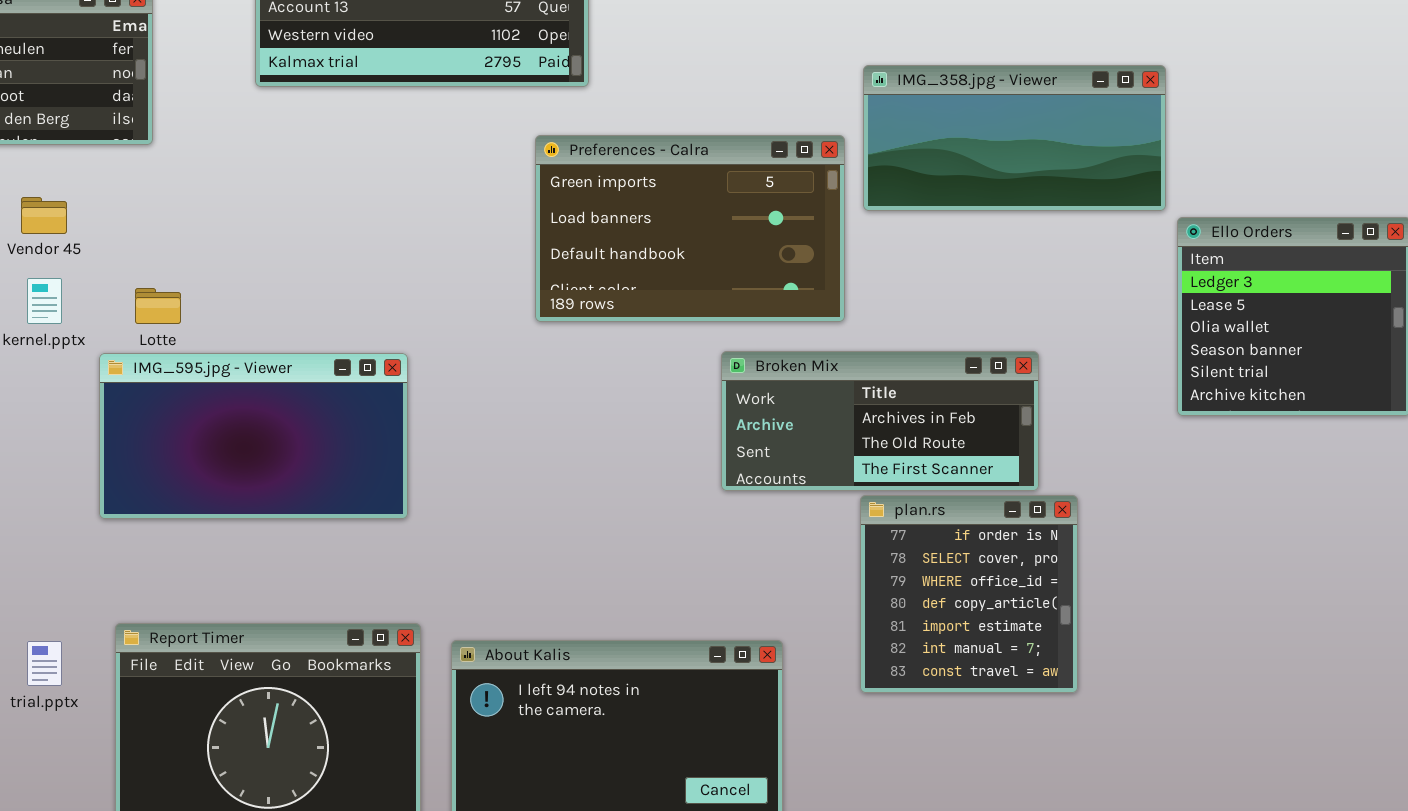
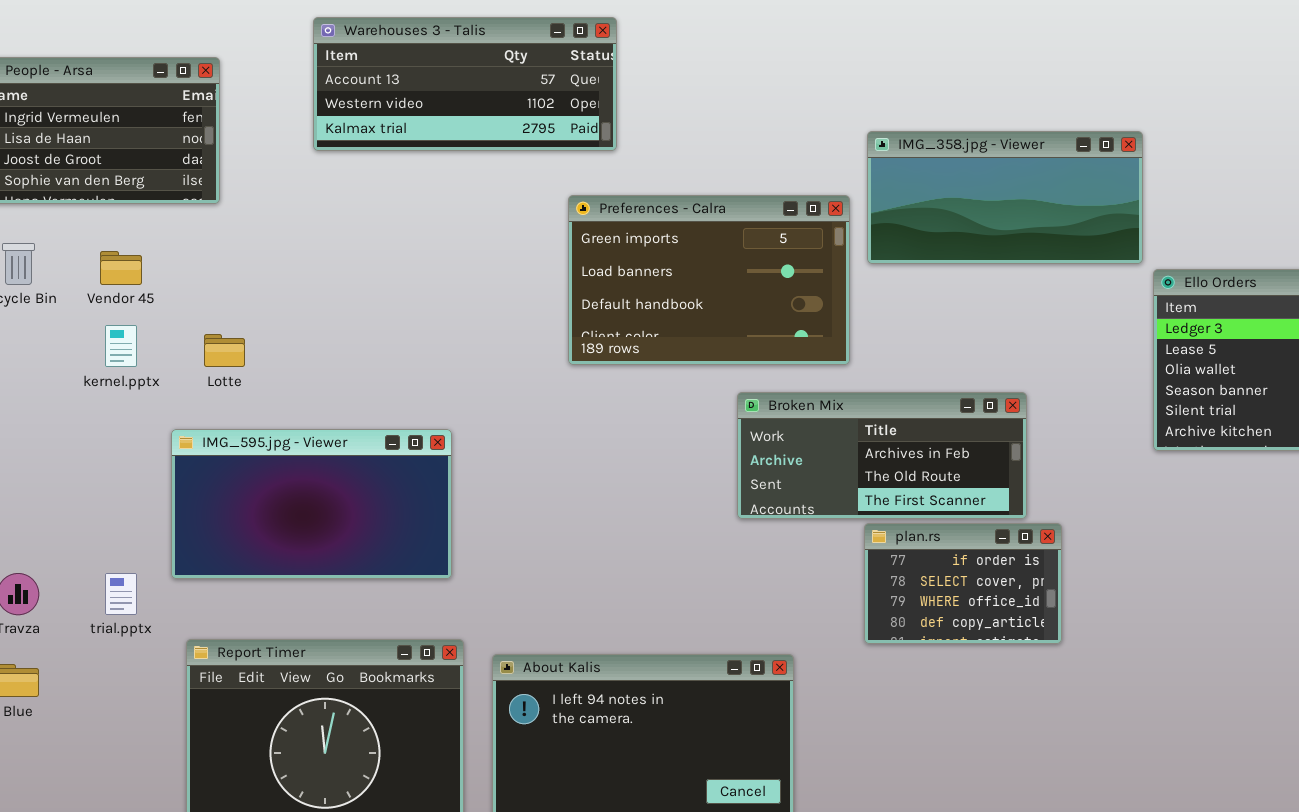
IMG_595.jpg - Viewer: [99,353,408,519] -> [171,429,452,579], moved
plan.rs: [860,495,1078,693] -> [864,523,1062,644], resized
trial.pptx: [27,641,62,686] -> [105,573,137,615], moved

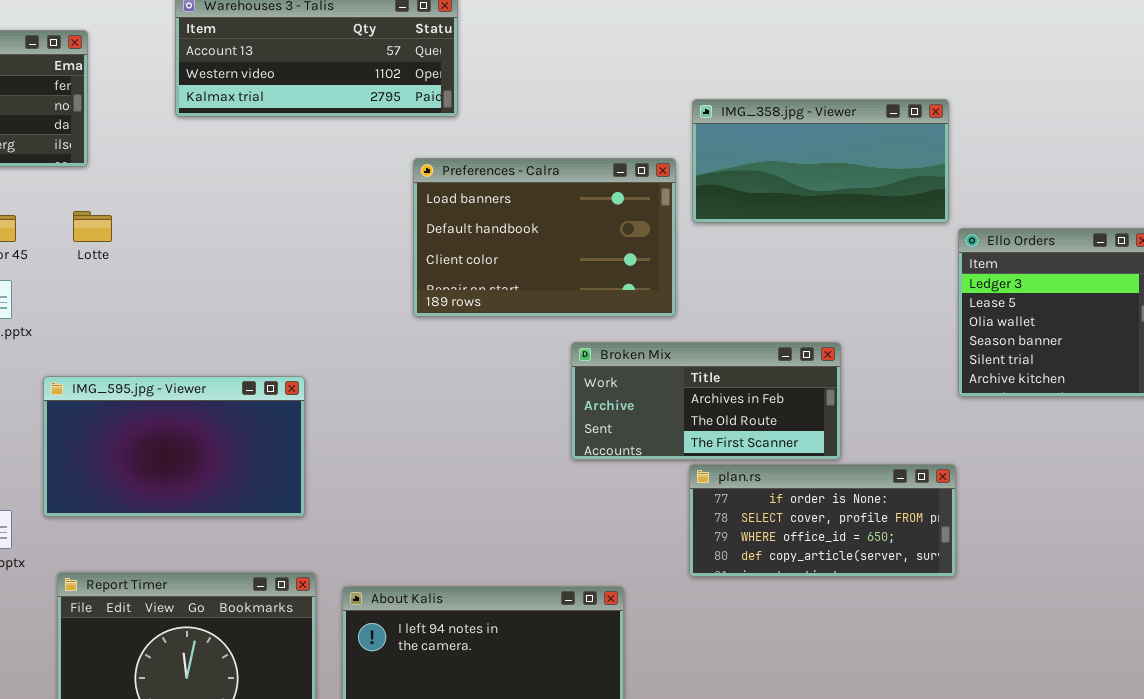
Preferences - Calra: [568,195,850,365] -> [413,158,676,317], scrolled down 1 row
Lotte: [204,334,245,367] -> [73,211,112,242], moved
plan.rs: [864,523,1062,644] -> [689,464,956,577], resized

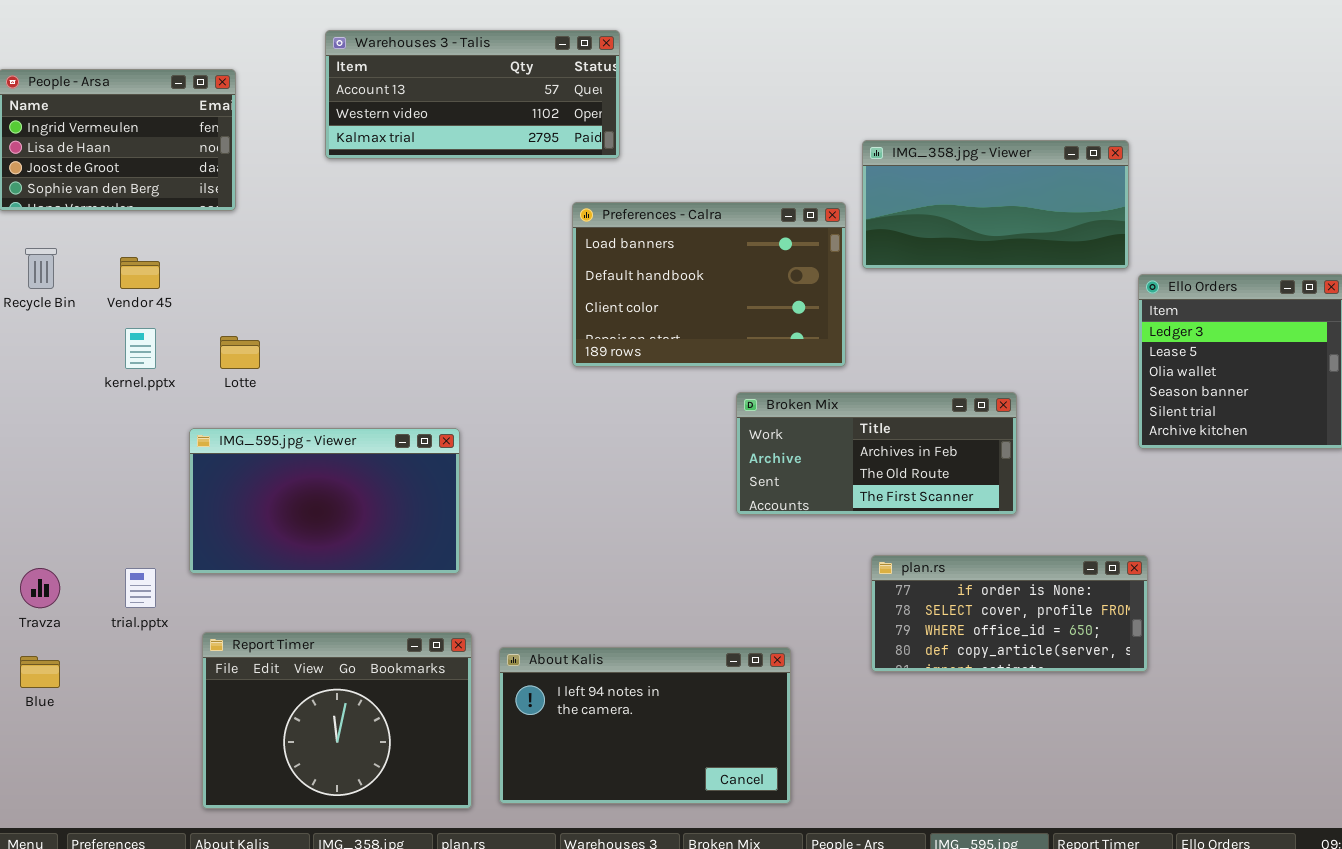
Lotte: [73,211,112,242] -> [220,336,260,369], moved
plan.rs: [689,464,956,577] -> [871,555,1148,672], moved

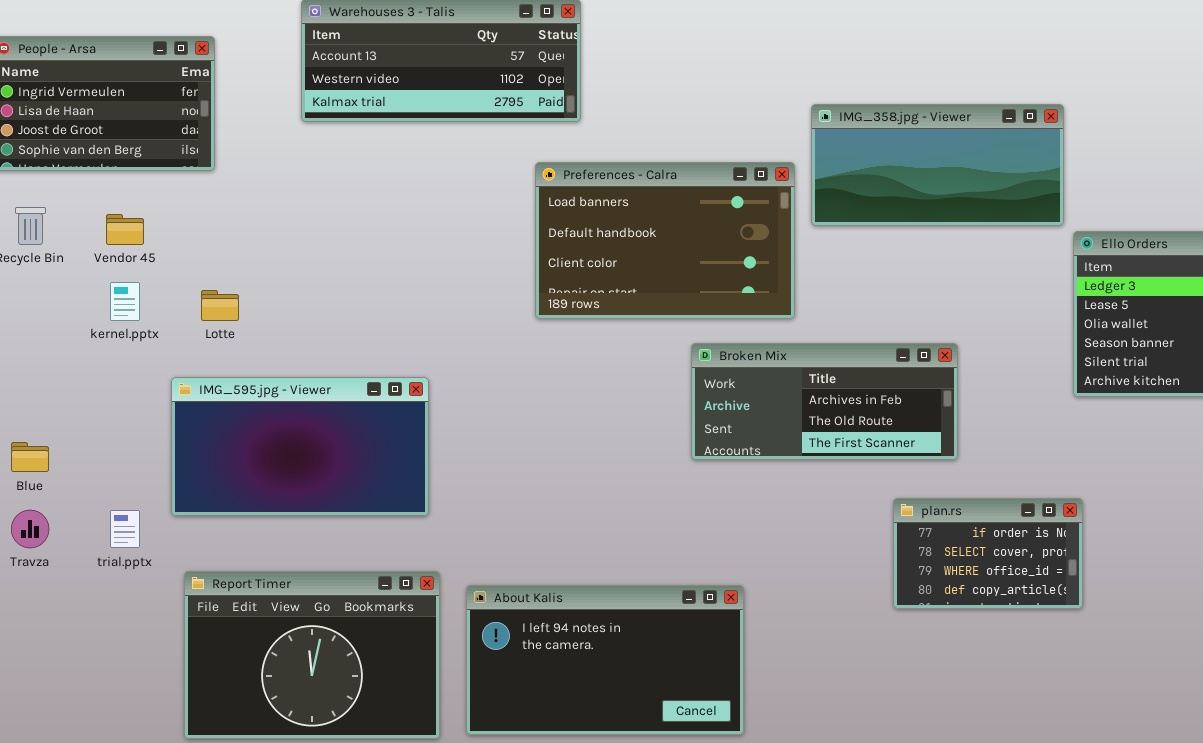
plan.rs: [871,555,1148,672] -> [893,498,1083,609], resized
Blue: [20,656,60,688] -> [11,442,49,472], moved

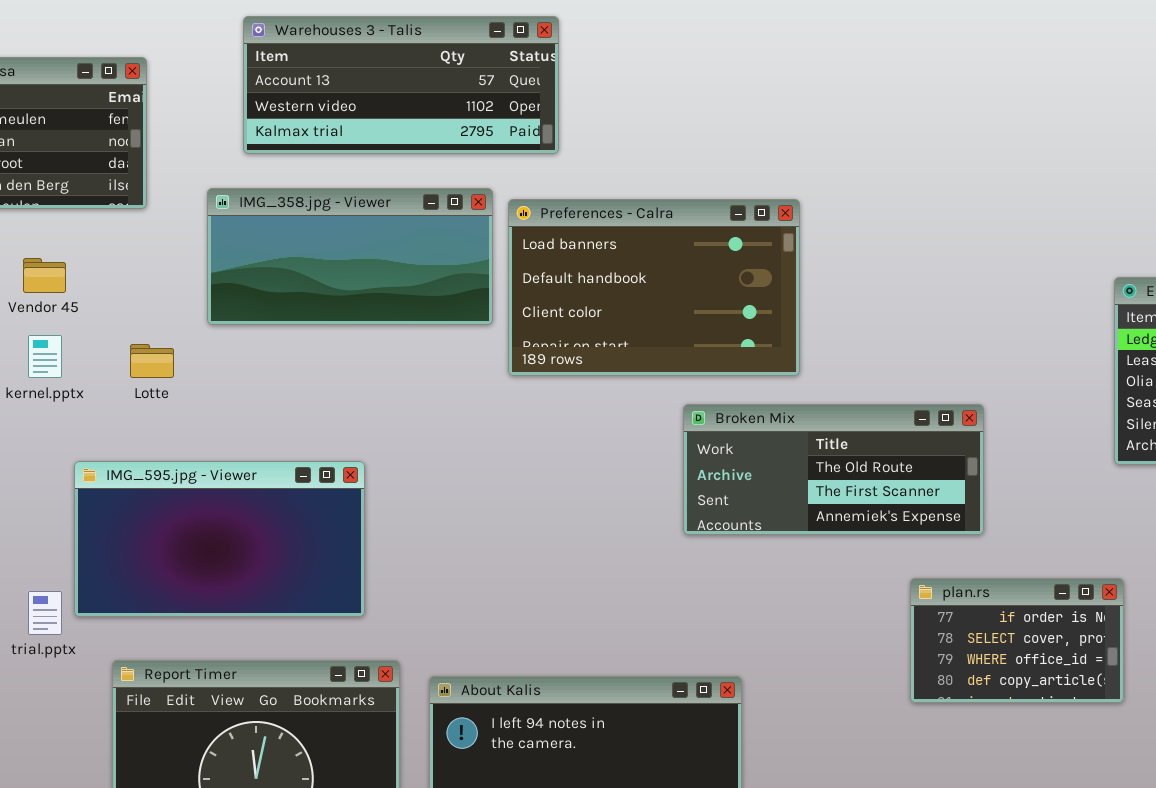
IMG_358.jpg - Viewer: [811,104,1064,226] -> [207,188,493,325], moved
Broken Mix: [691,343,958,460] -> [683,404,984,535], scrolled down 1 row
IMG_595.jpg - Viewer: [171,377,429,516] -> [74,461,365,617], moved

